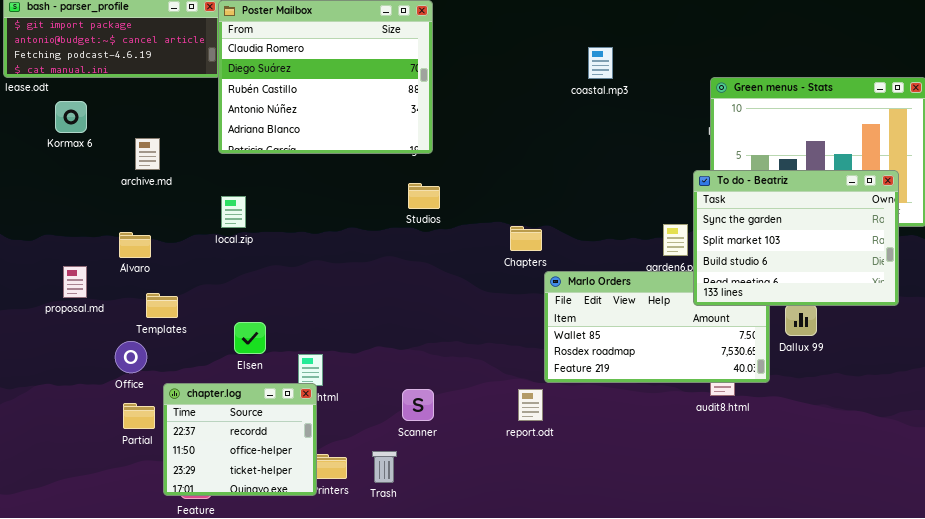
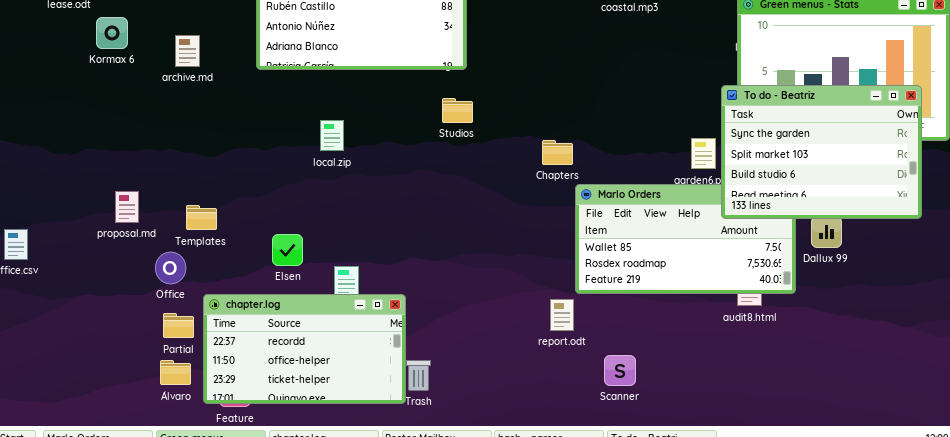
archive.md: [135,138,160,170] -> [175,35,200,67], moved
local.zip: [221,196,246,228] -> [320,120,344,151], moved
Álvaro: [119,232,151,258] -> [160,360,191,385], moved
proposal.md: [63,266,87,298] -> [115,191,139,223], moved
chapter.log: [163,383,317,496] -> [203,294,406,404], resized
Scanner: [402,389,434,421] -> [604,355,636,386], moved

